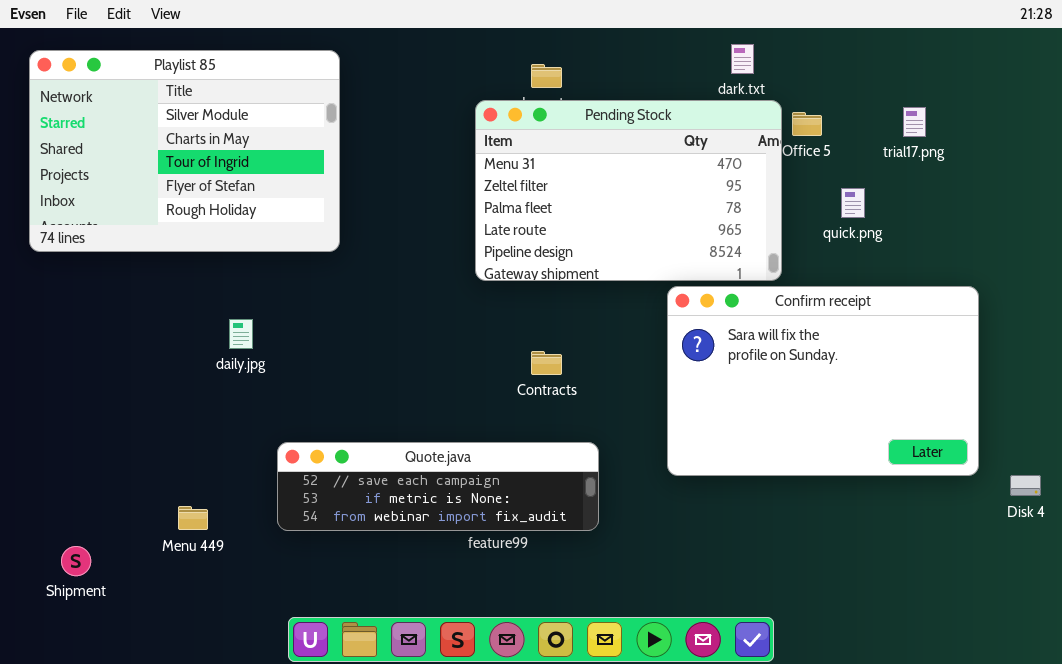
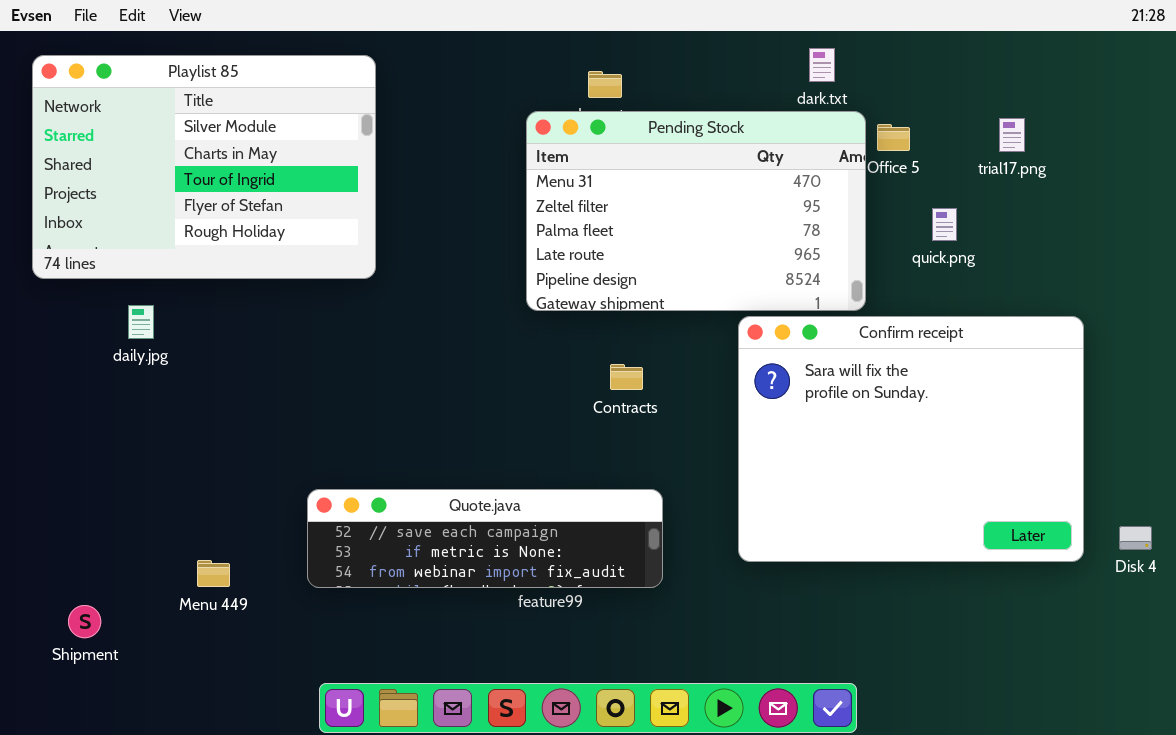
Confirm receipt: [667,286,979,476] -> [738,316,1084,562], resized
daily.jpg: [229,319,253,349] -> [128,305,154,339], moved
Contracts: [531,351,562,375] -> [610,364,643,390], moved

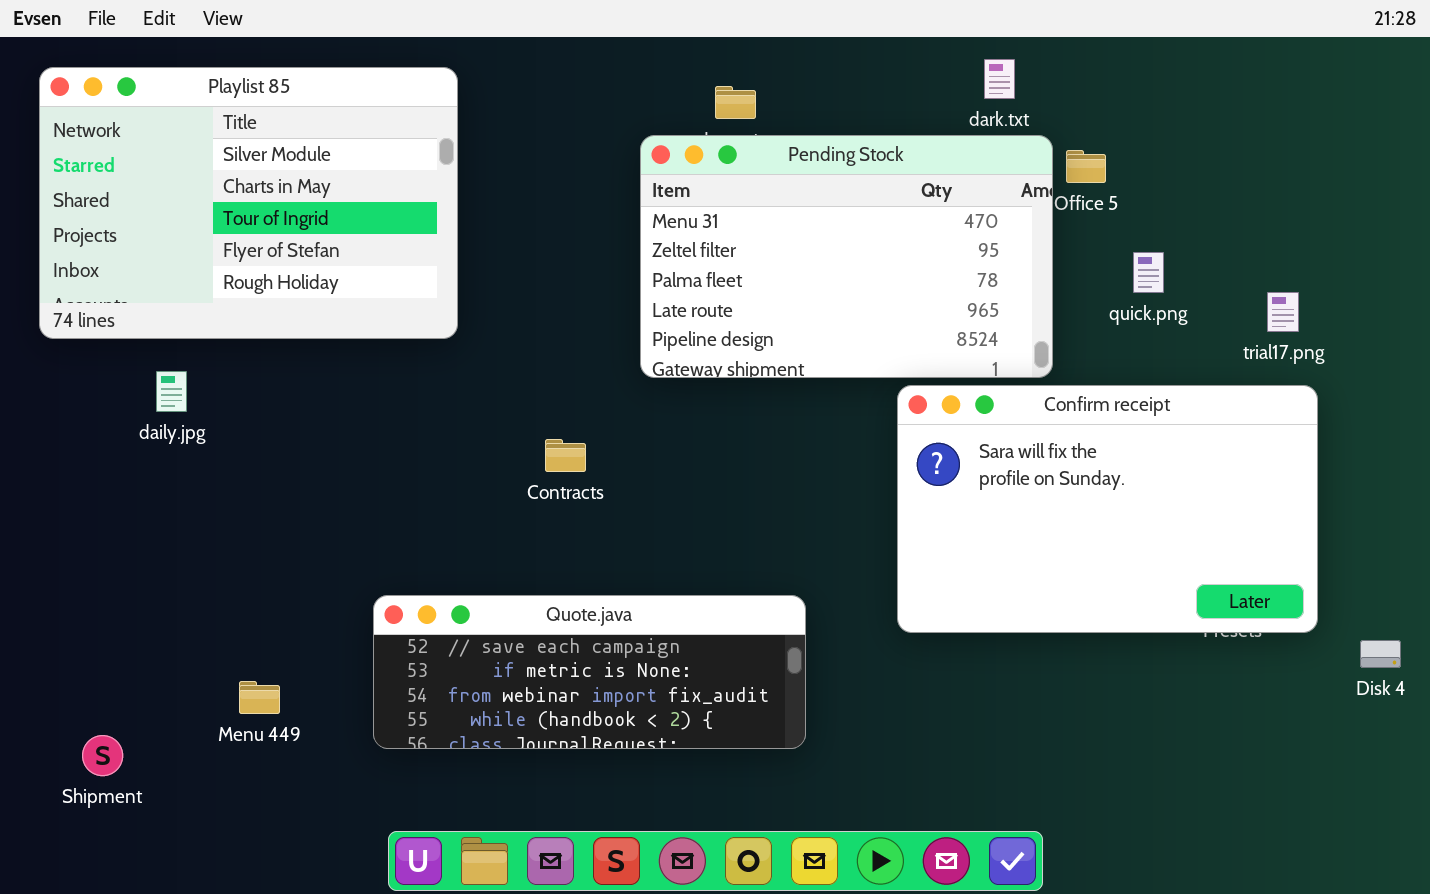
trial17.png: [999,118,1025,152] -> [1267,292,1299,332], moved
Confirm receipt: [738,316,1084,562] -> [897,385,1318,633], resized
Contracts: [610,364,643,390] -> [545,439,586,472], moved
Quote.java: [307,489,663,588] -> [373,595,806,749], resized

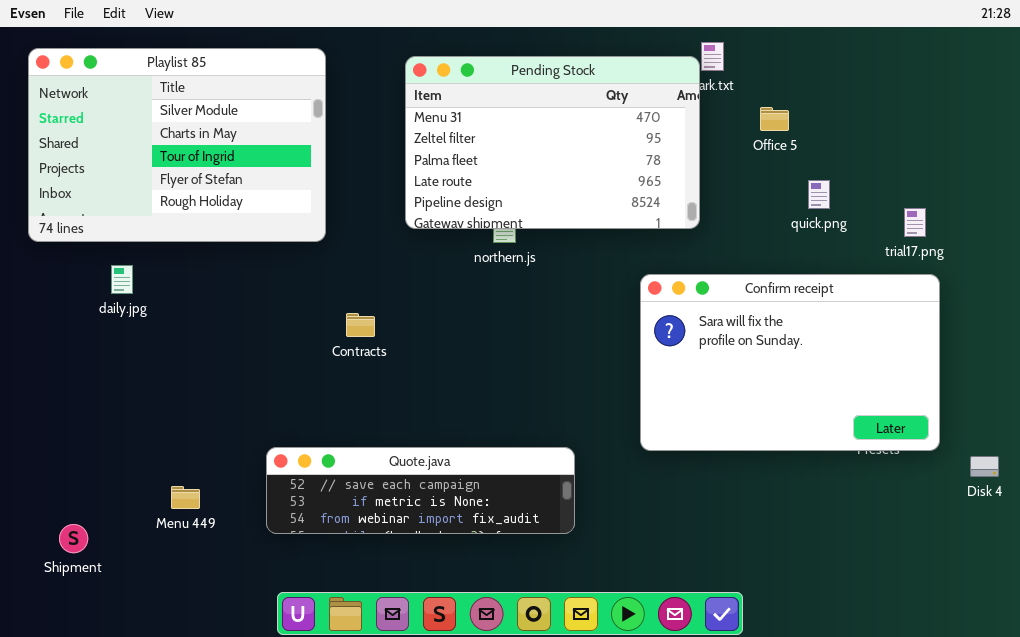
Pending Stock: [640,135,1053,378] -> [405,56,700,229], moved
Contracts: [545,439,586,472] -> [346,313,375,337], moved
Quote.java: [373,595,806,749] -> [266,447,575,534], resized

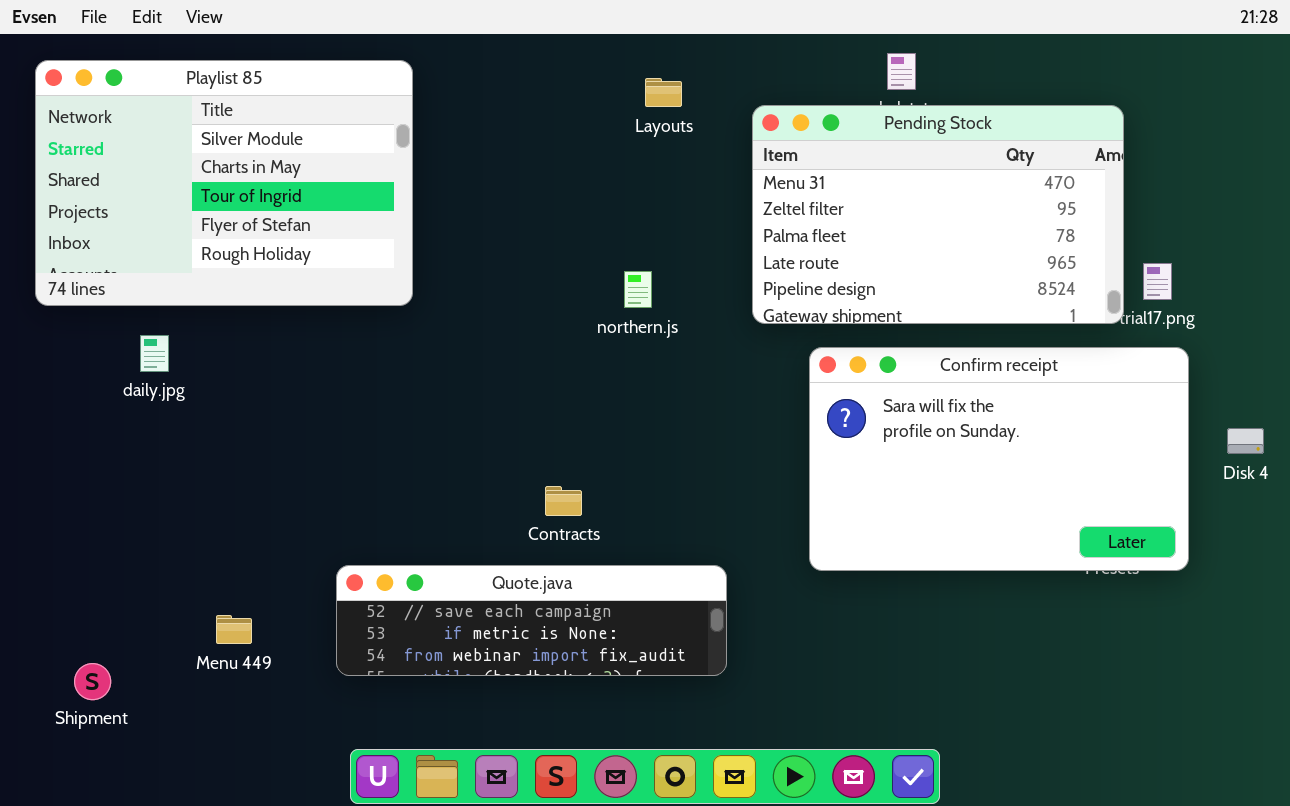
Pending Stock: [405,56,700,229] -> [752,105,1124,324], moved
Contracts: [346,313,375,337] -> [545,486,582,516], moved
Disk 4: [970,456,999,477] -> [1227,428,1264,454], moved

